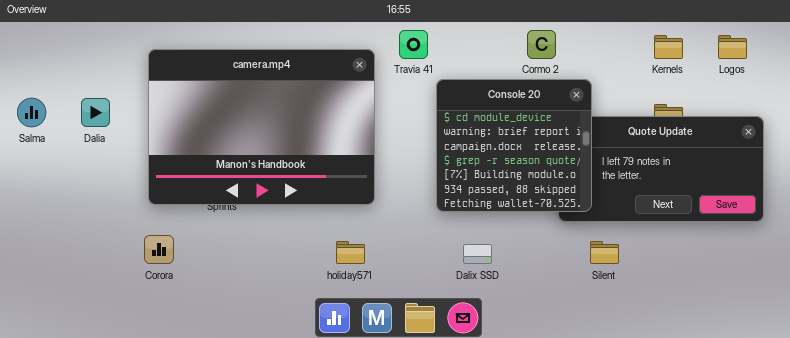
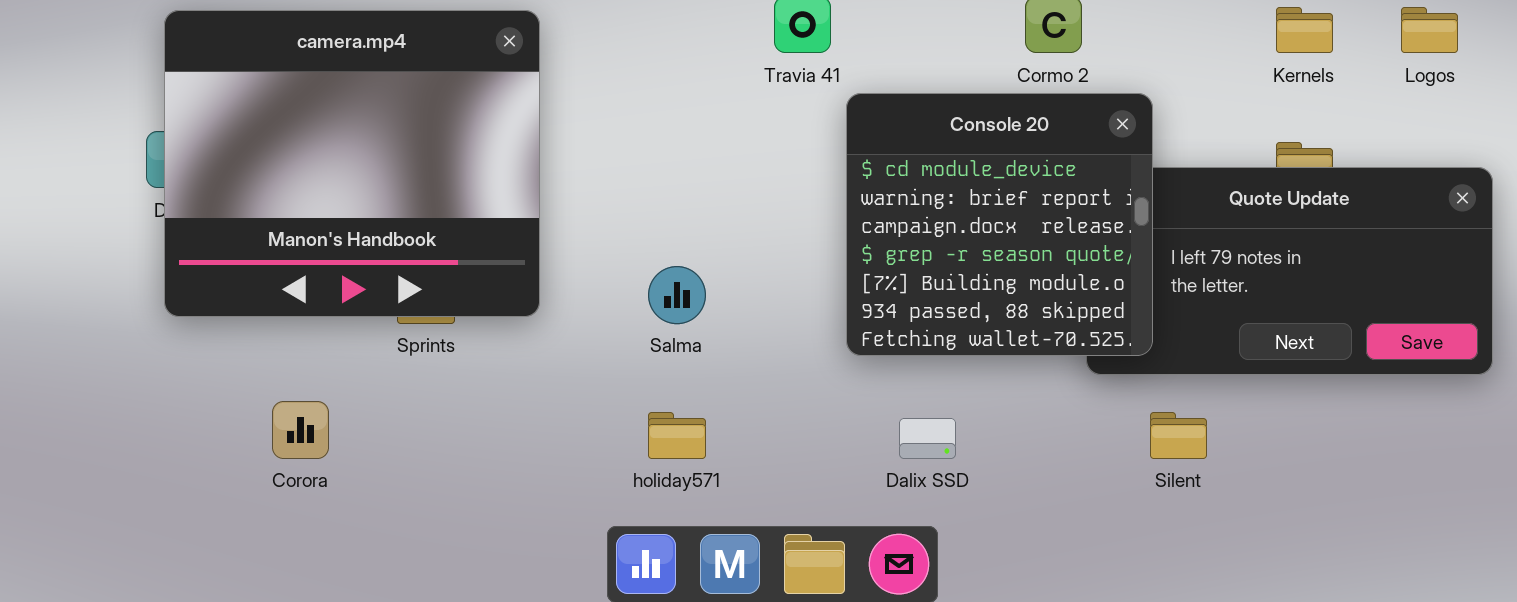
camera.mp4: [148,49,375,205] -> [164,10,540,317], moved, resized
Salma: [17,98,46,127] -> [648,266,706,324], moved

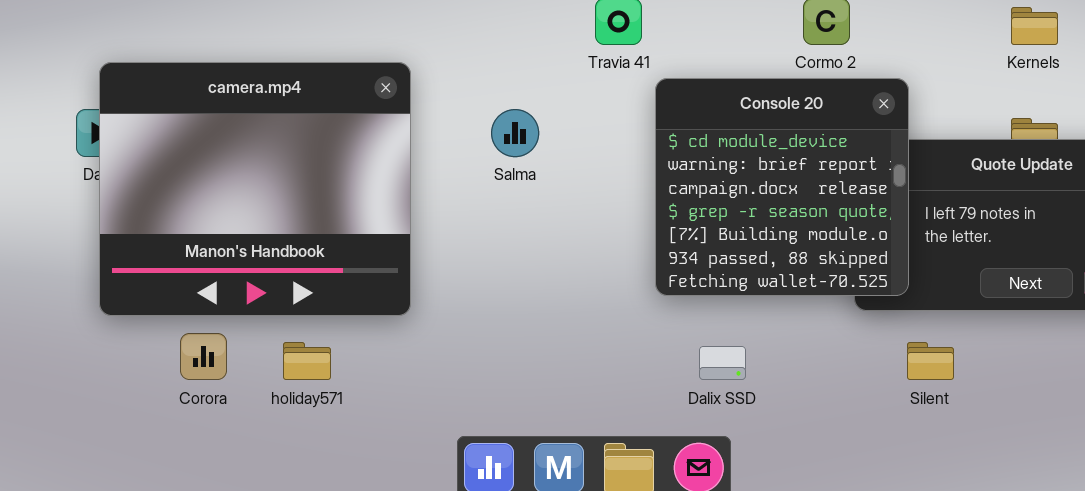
camera.mp4: [164,10,540,317] -> [99,62,411,316], moved
Salma: [648,266,706,324] -> [491,109,539,157], moved
holiday571: [648,412,706,459] -> [283,342,331,380], moved

